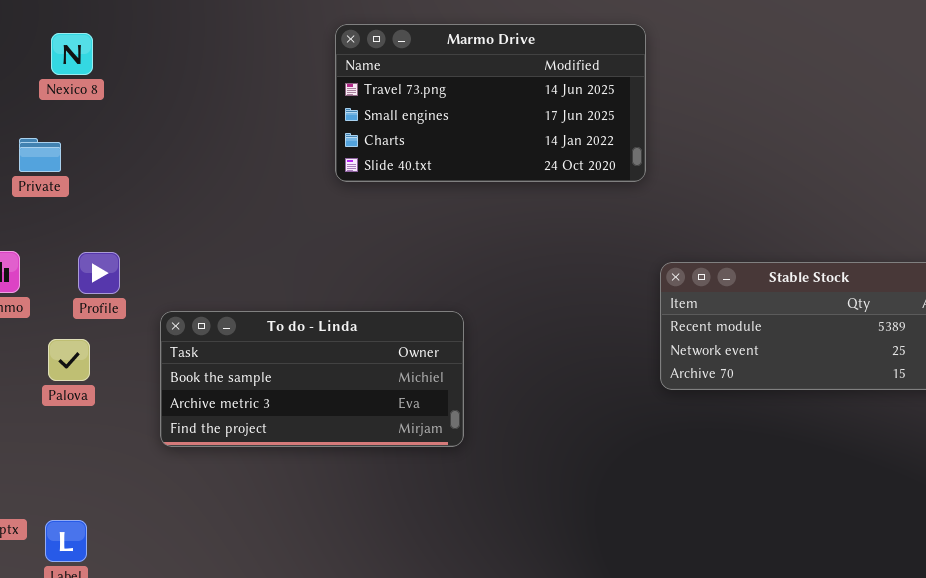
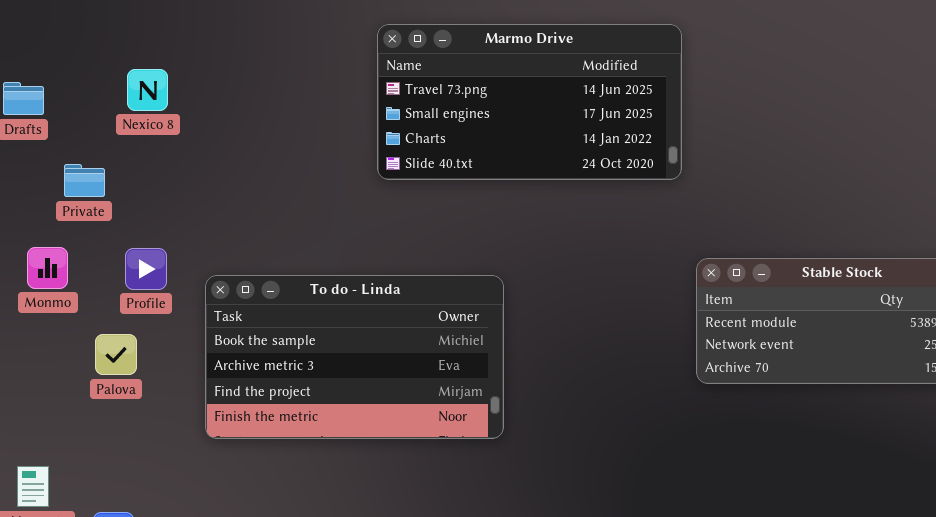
Nexico 8: [51,33,93,75] -> [127,69,168,111], moved
Private: [19,138,61,172] -> [64,164,105,197], moved
To do - Linda: [160,311,464,447] -> [205,275,504,439], resized

